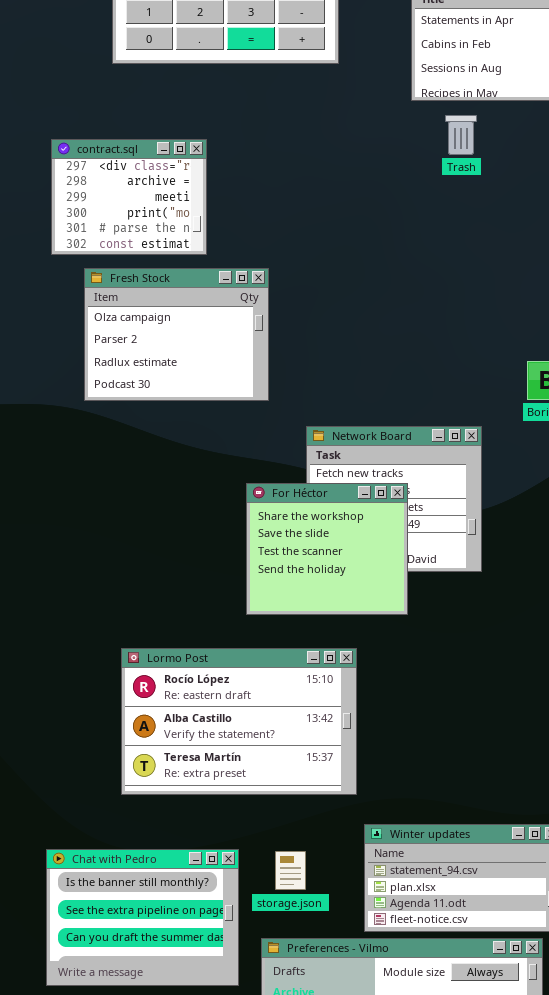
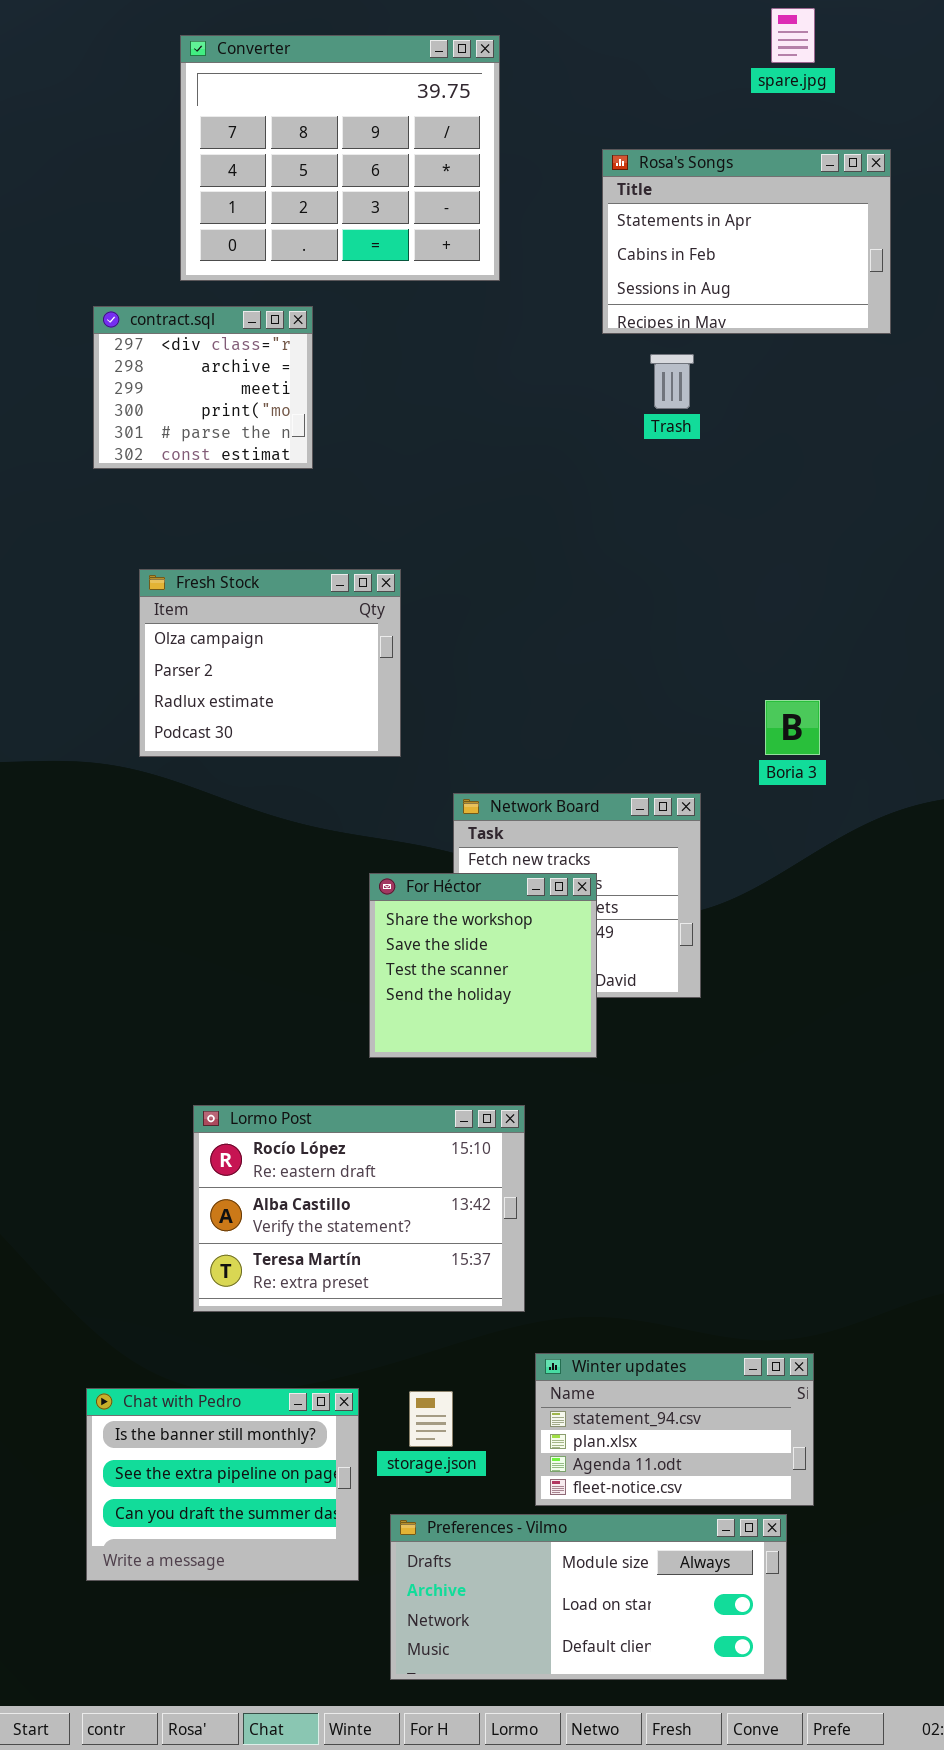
contract.sql: [51,139,207,255] -> [93,306,313,469], moved

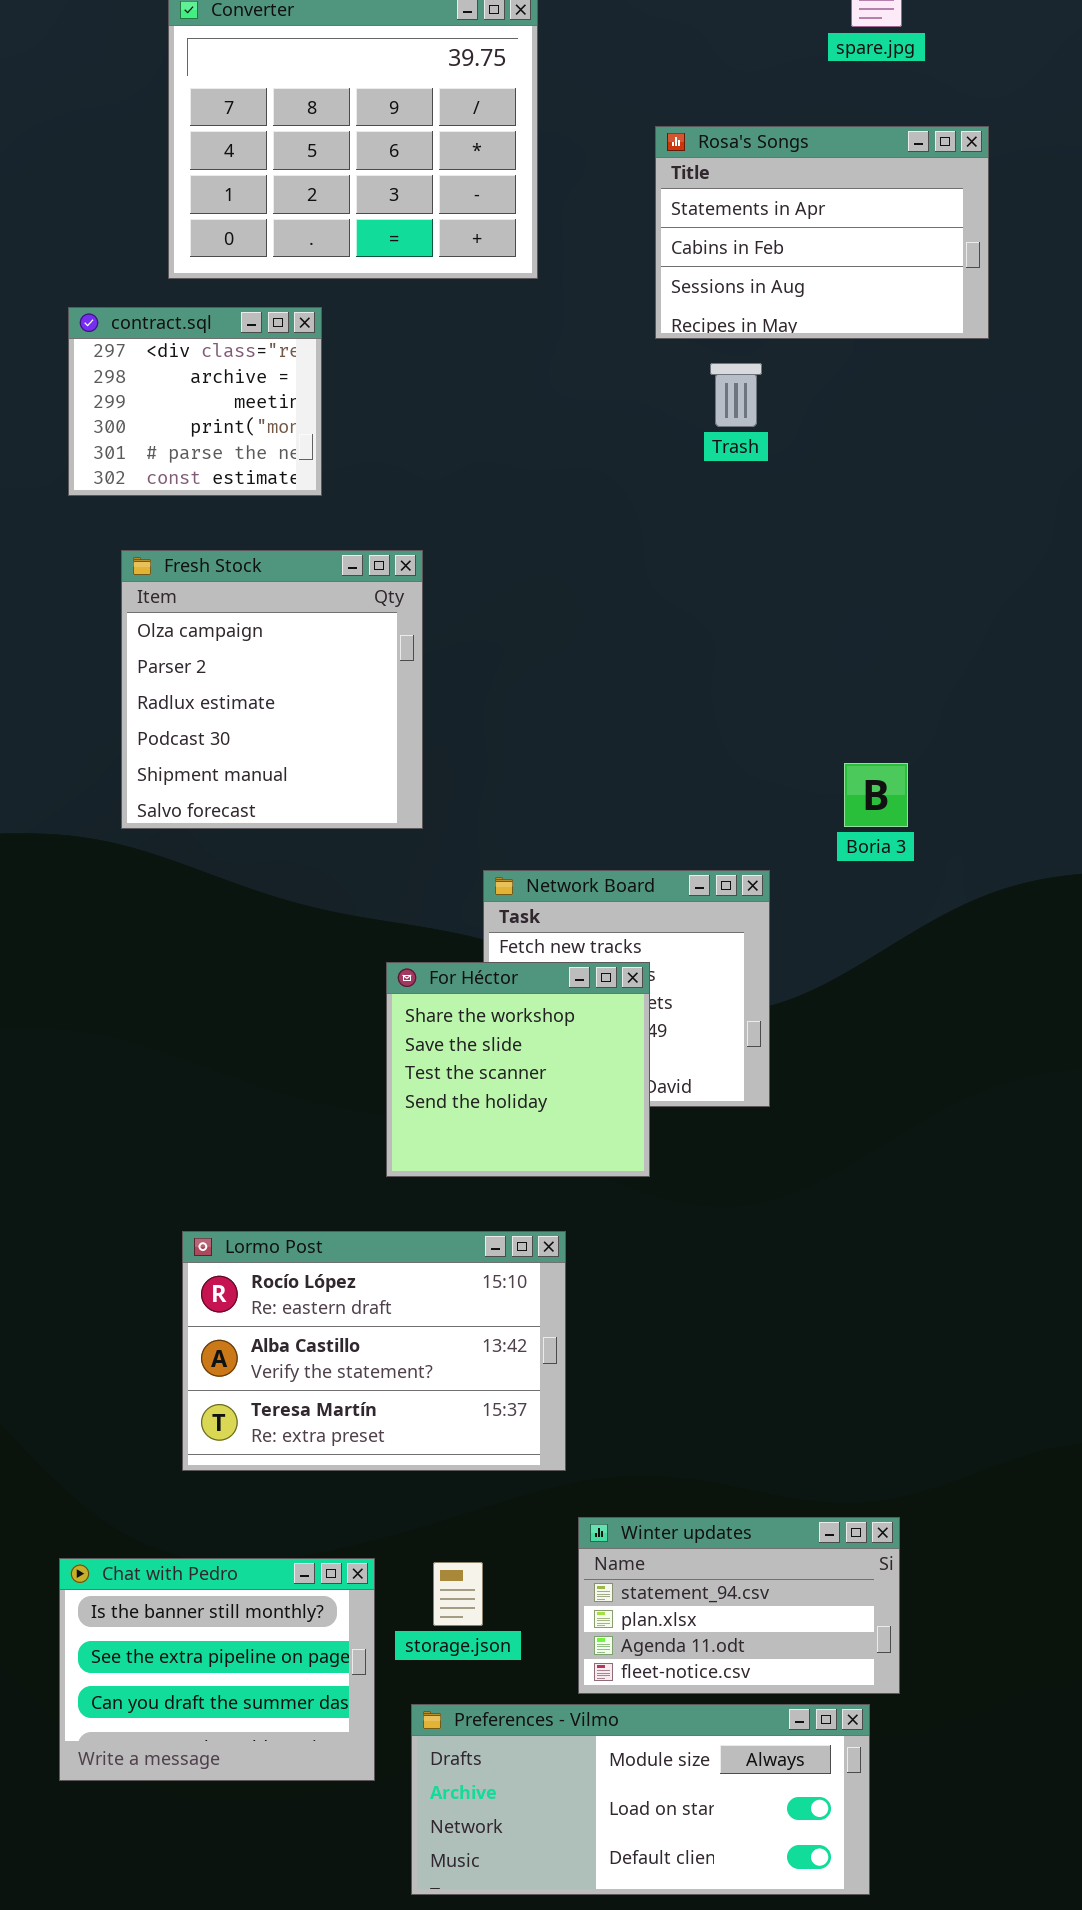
Fresh Stock: [139,569,401,757] -> [121,550,423,829], resized

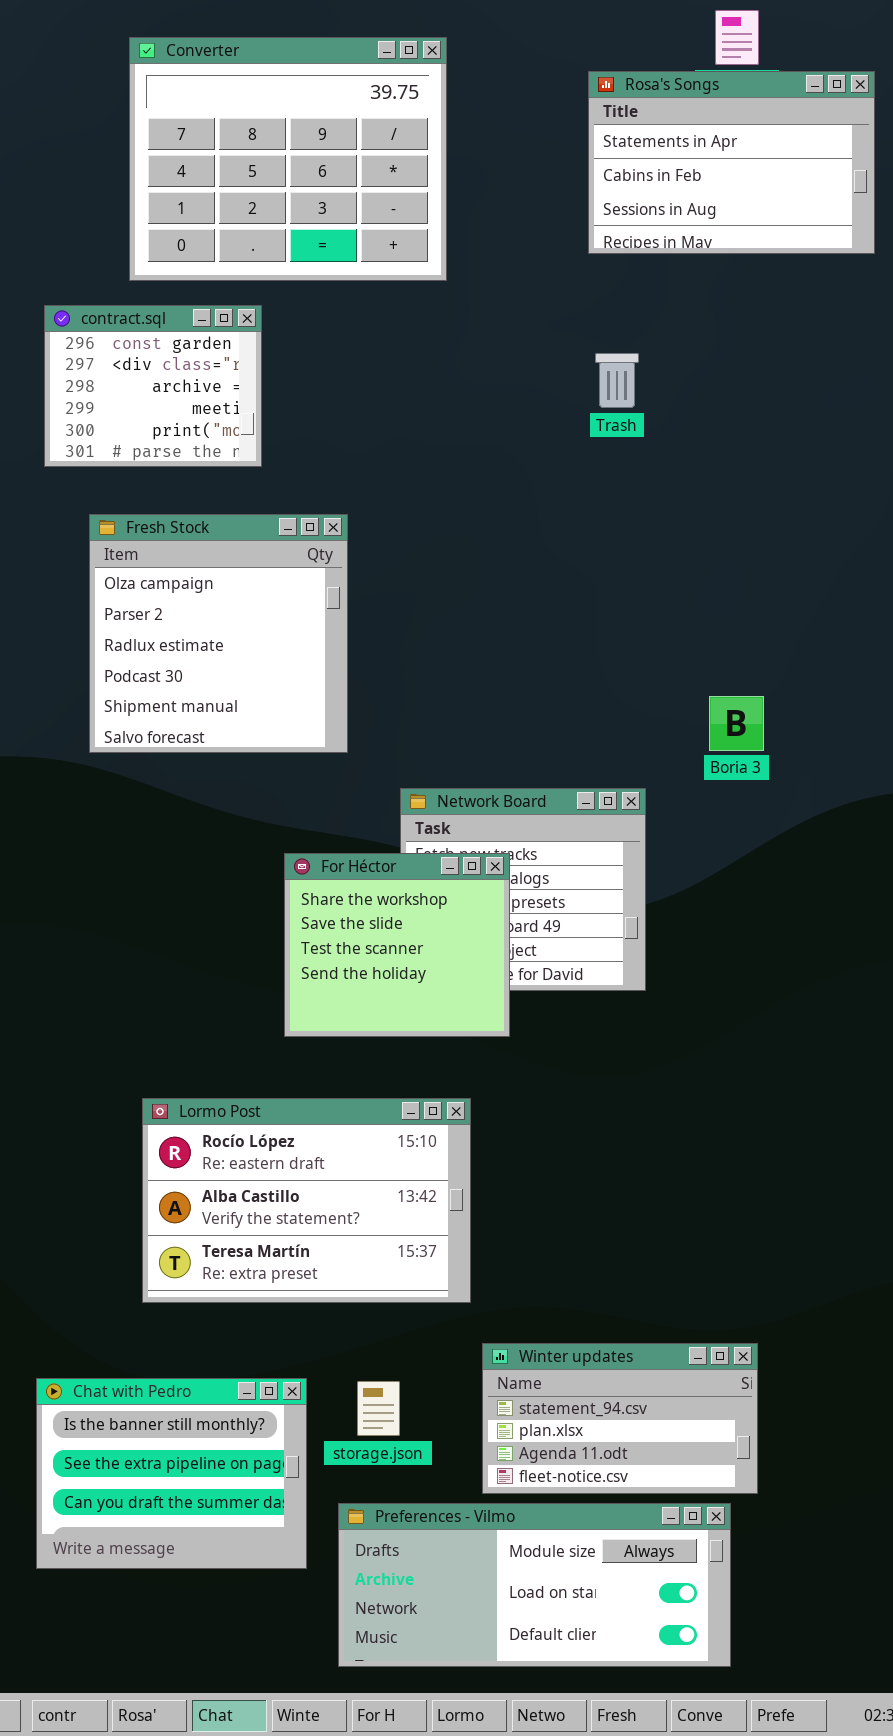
Rosa's Songs: [655,126,989,339] -> [588,71,875,254], moved
contract.sql: [68,307,322,496] -> [44,305,262,467], scrolled up 1 row
For Héctor: [386,962,650,1177] -> [284,853,510,1037], moved

